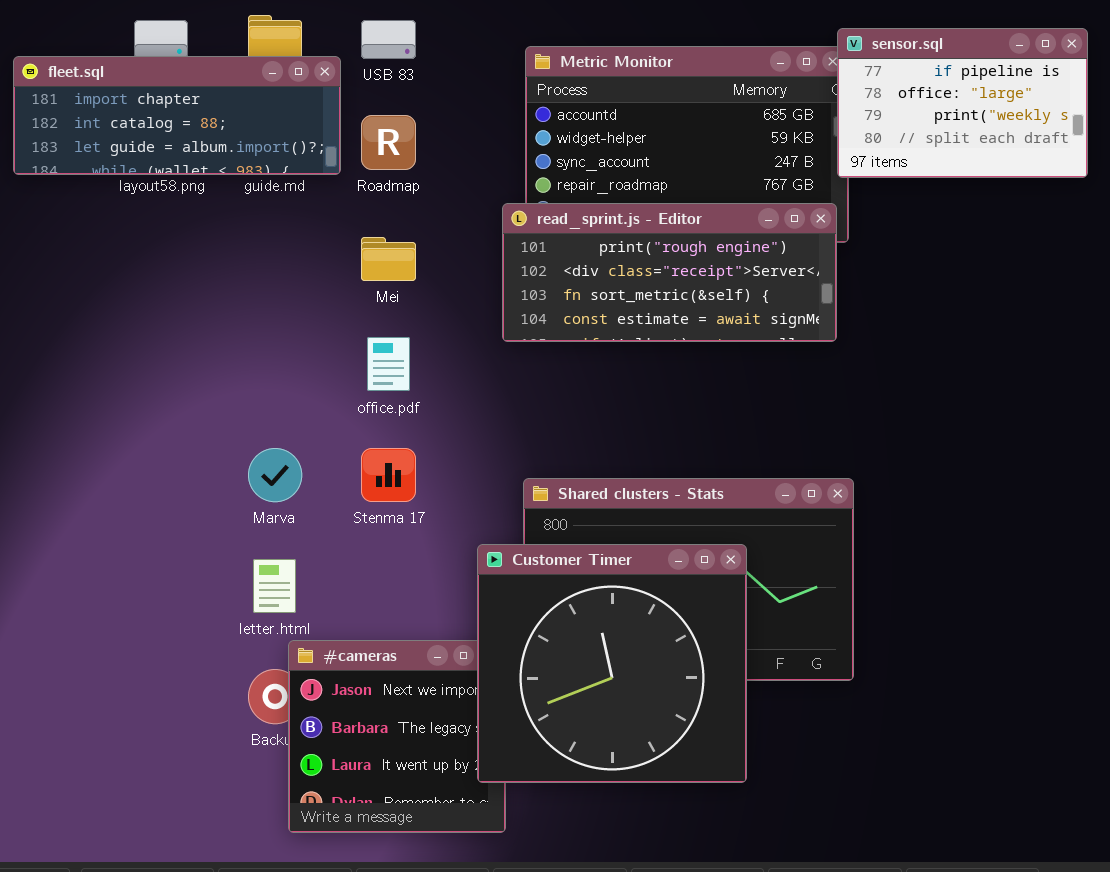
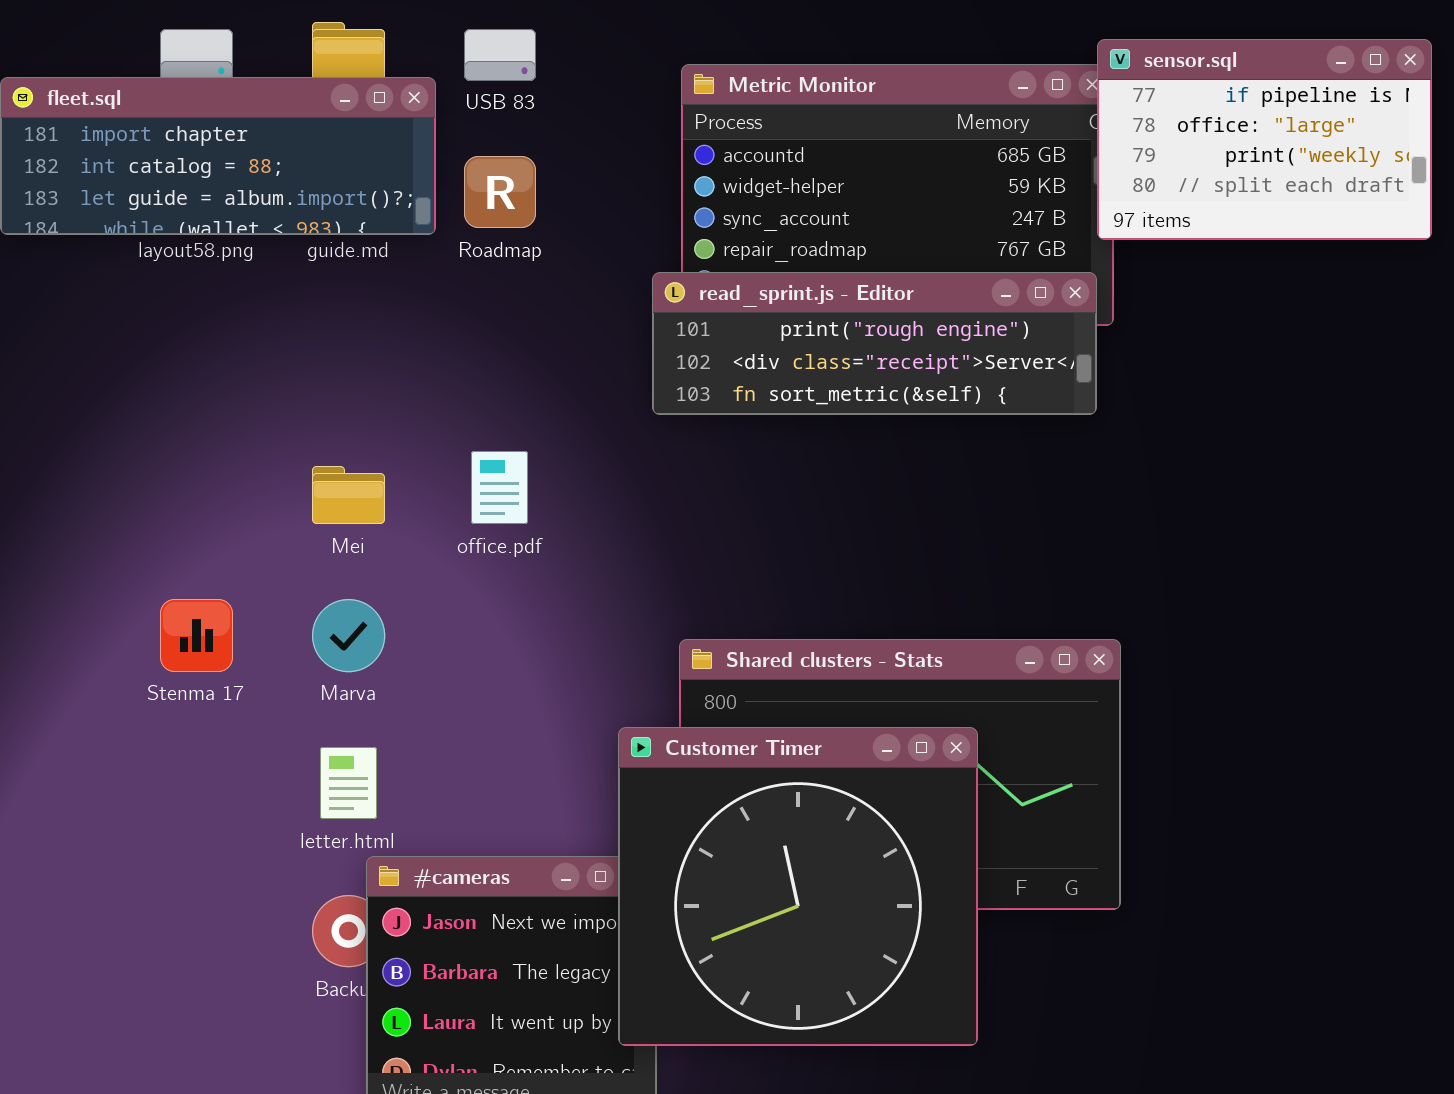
read_sprint.js - Editor: [502,203,837,342] -> [652,272,1097,415], resized
Mei: [361,237,416,281] -> [312,466,385,524], moved
Stenma 17: [361,448,416,502] -> [160,599,233,672], moved

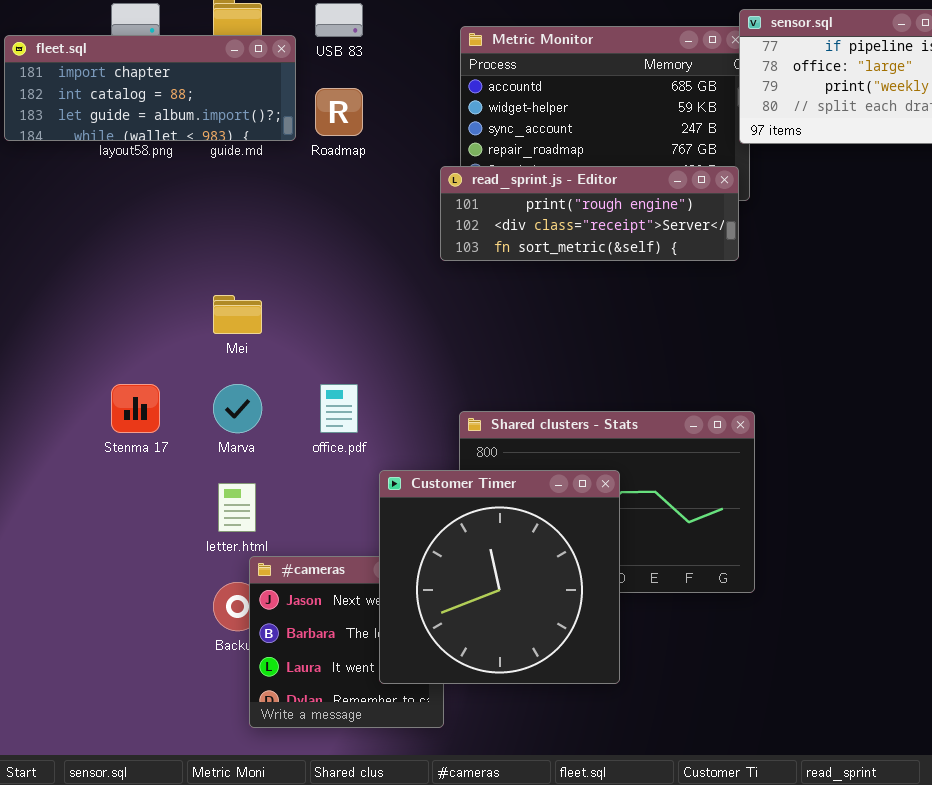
office.pdf: [471,451,528,524] -> [320,384,358,433], moved
Customer Timer: [618,727,978,1046] -> [379,470,620,684], moved

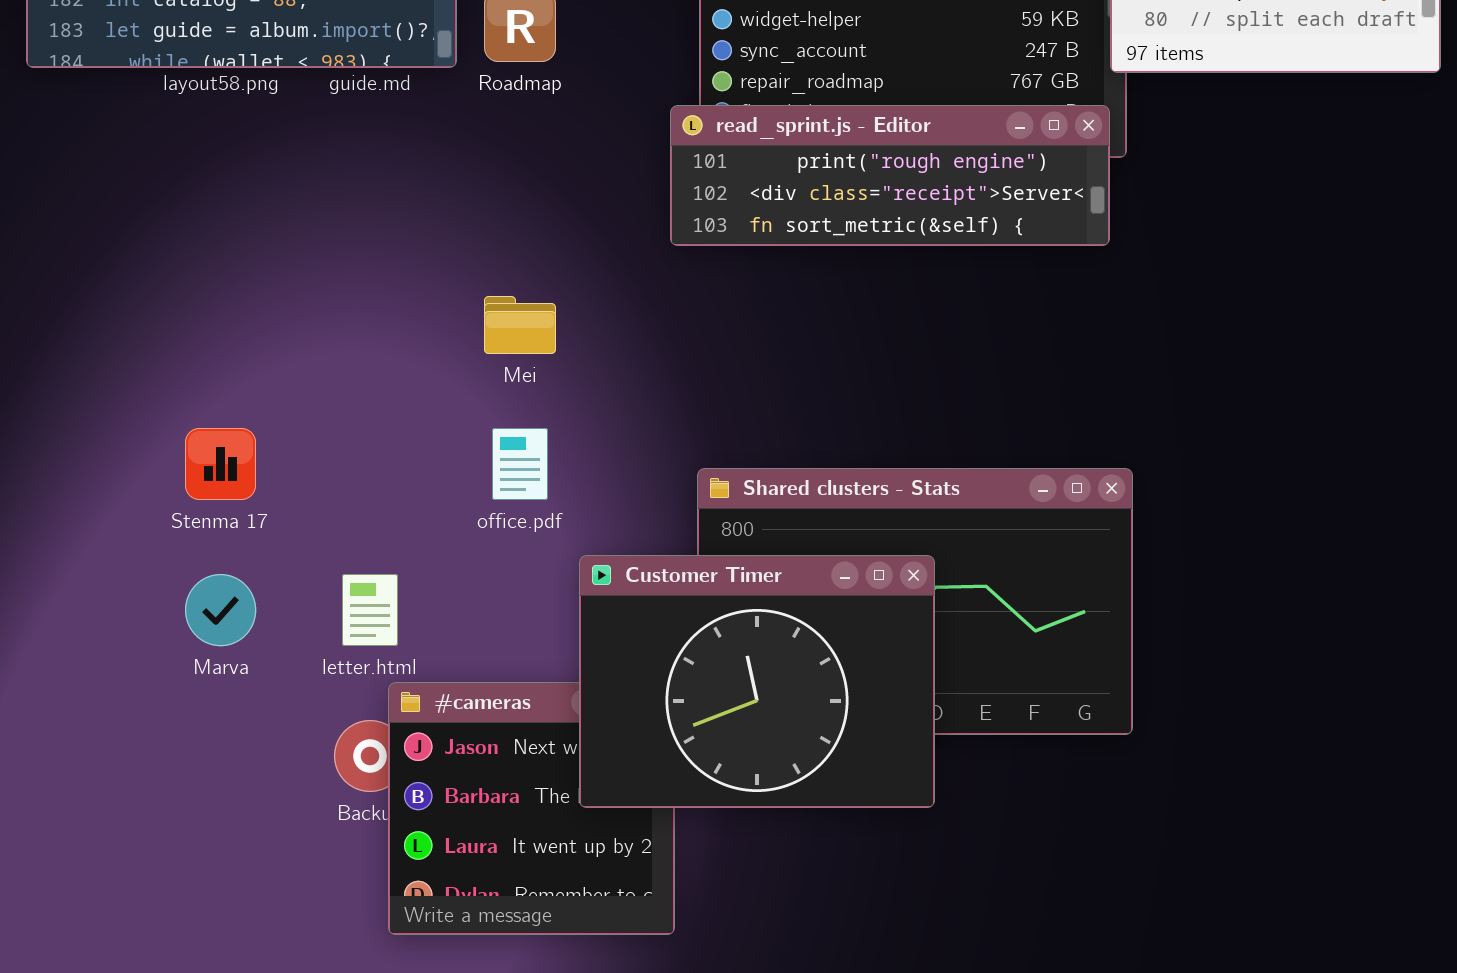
Mei: [213,295,262,334] -> [484,296,556,354], moved
Marva: [213,384,262,433] -> [185,574,256,646], moved
Customer Timer: [379,470,620,684] -> [579,555,935,808], resized

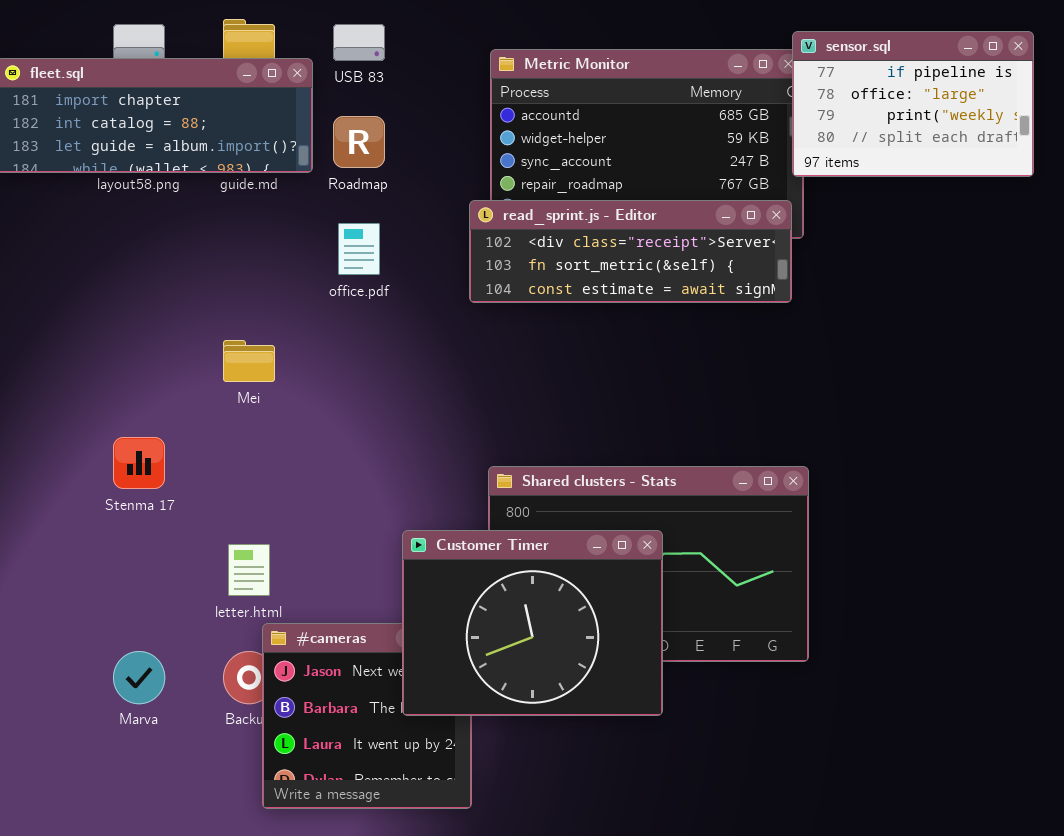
read_sprint.js - Editor: [670,105,1110,246] -> [469,200,792,303], scrolled down 1 row
Mei: [484,296,556,354] -> [223,340,275,382], moved
office.pdf: [492,428,548,500] -> [338,223,380,275], moved
Marva: [185,574,256,646] -> [113,651,165,704], moved

